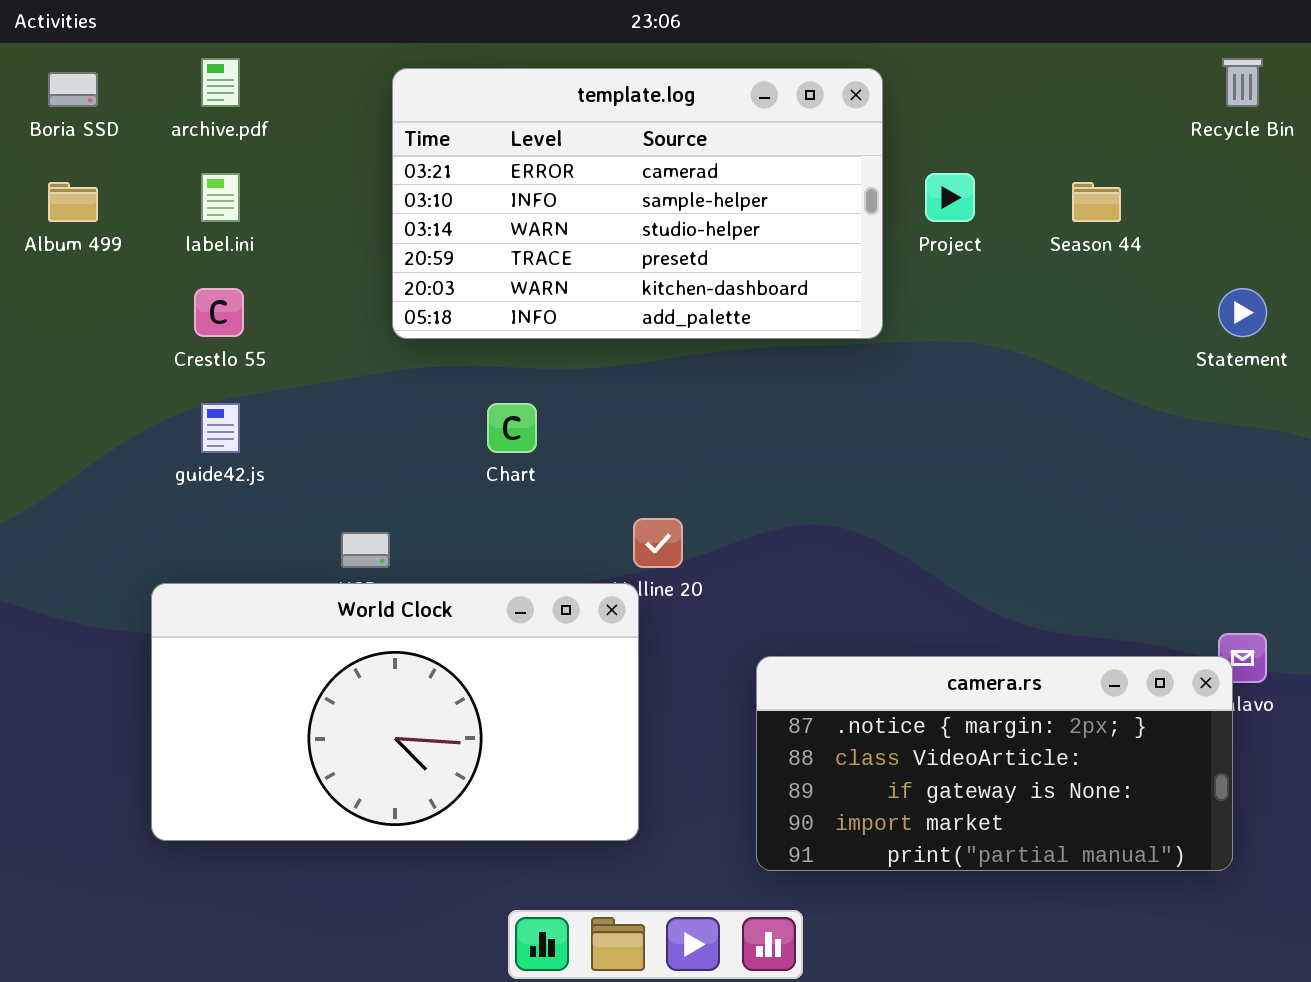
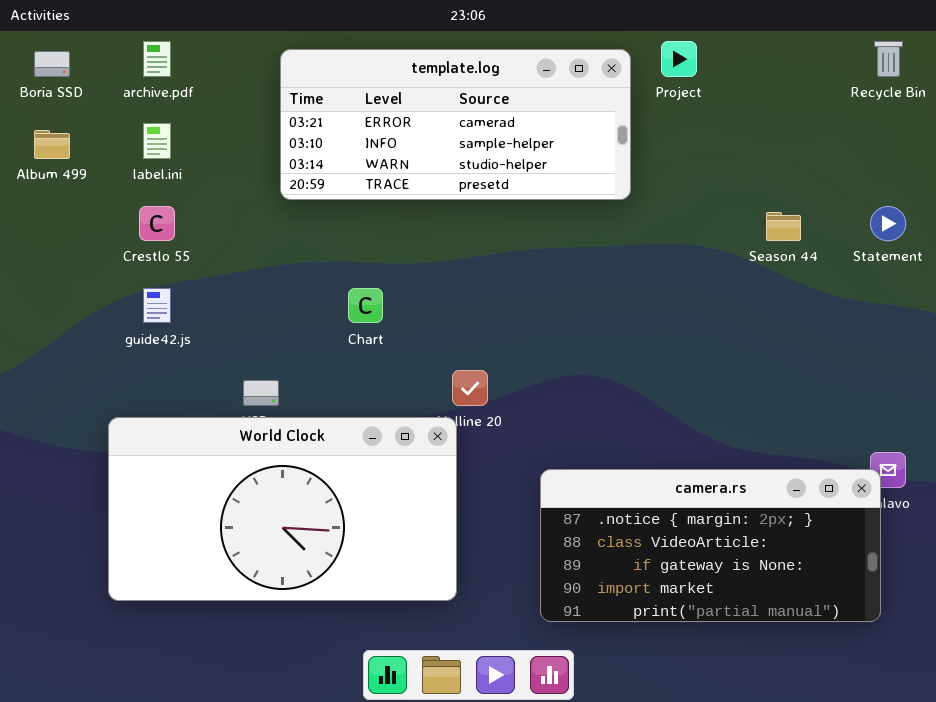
template.log: [392,68,883,339] -> [280,49,631,200], resized
Project: [925,173,975,222] -> [661,41,697,77], moved
Season 44: [1072,182,1121,222] -> [766,212,801,241], moved

